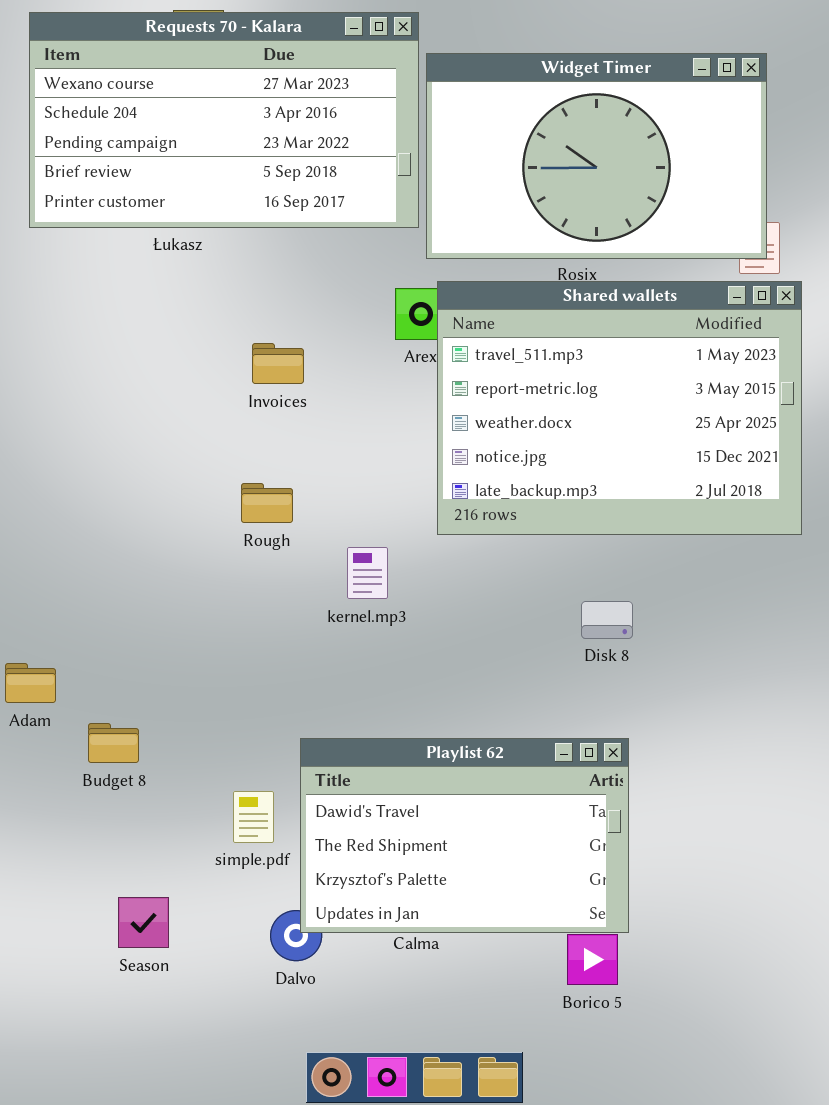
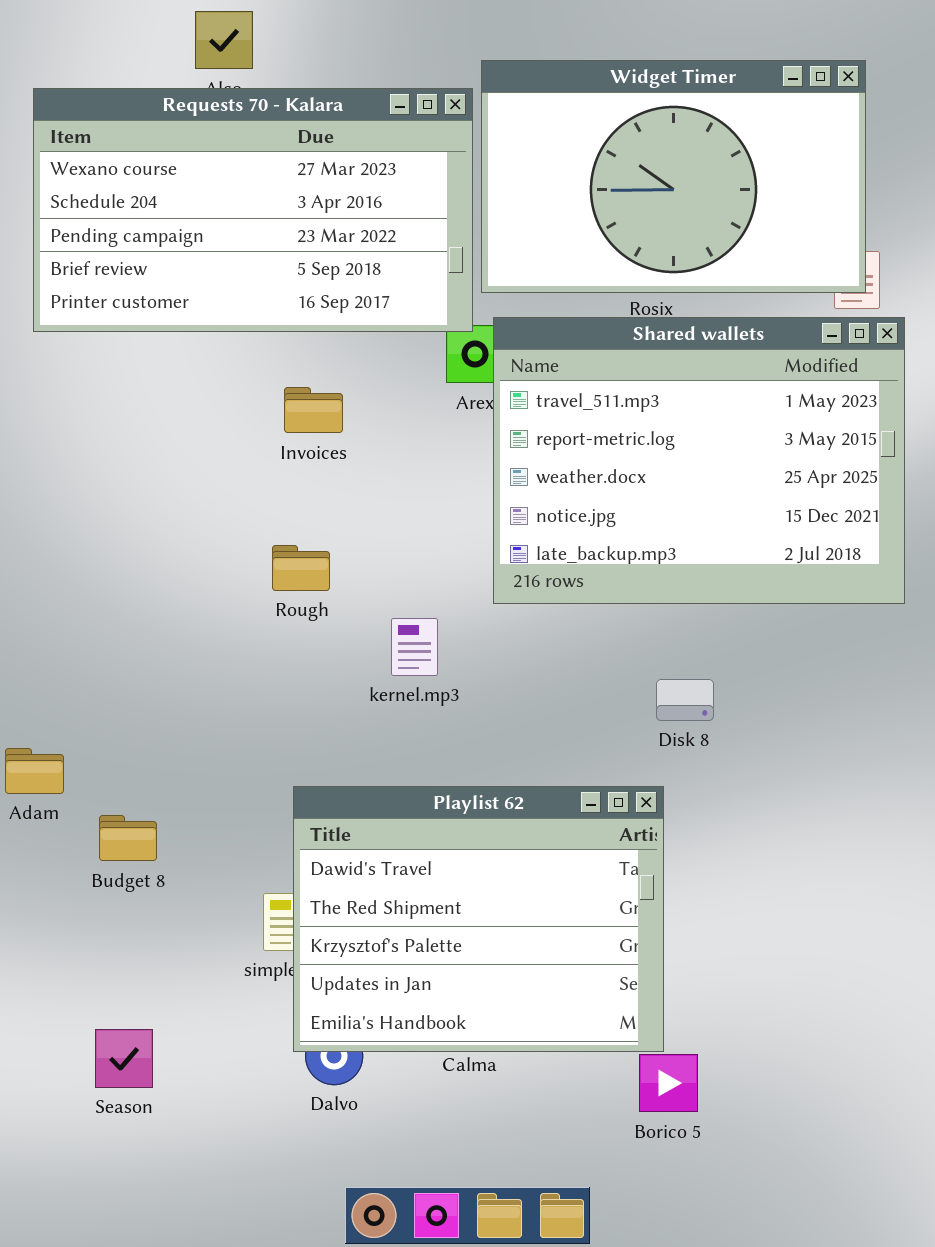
Requests 70 - Kalara: [29,12,419,228] -> [33,88,473,332], moved
Playlist 62: [300,738,629,933] -> [293,786,664,1052], moved, resized
Season: [118,897,169,948] -> [95,1029,153,1088], moved

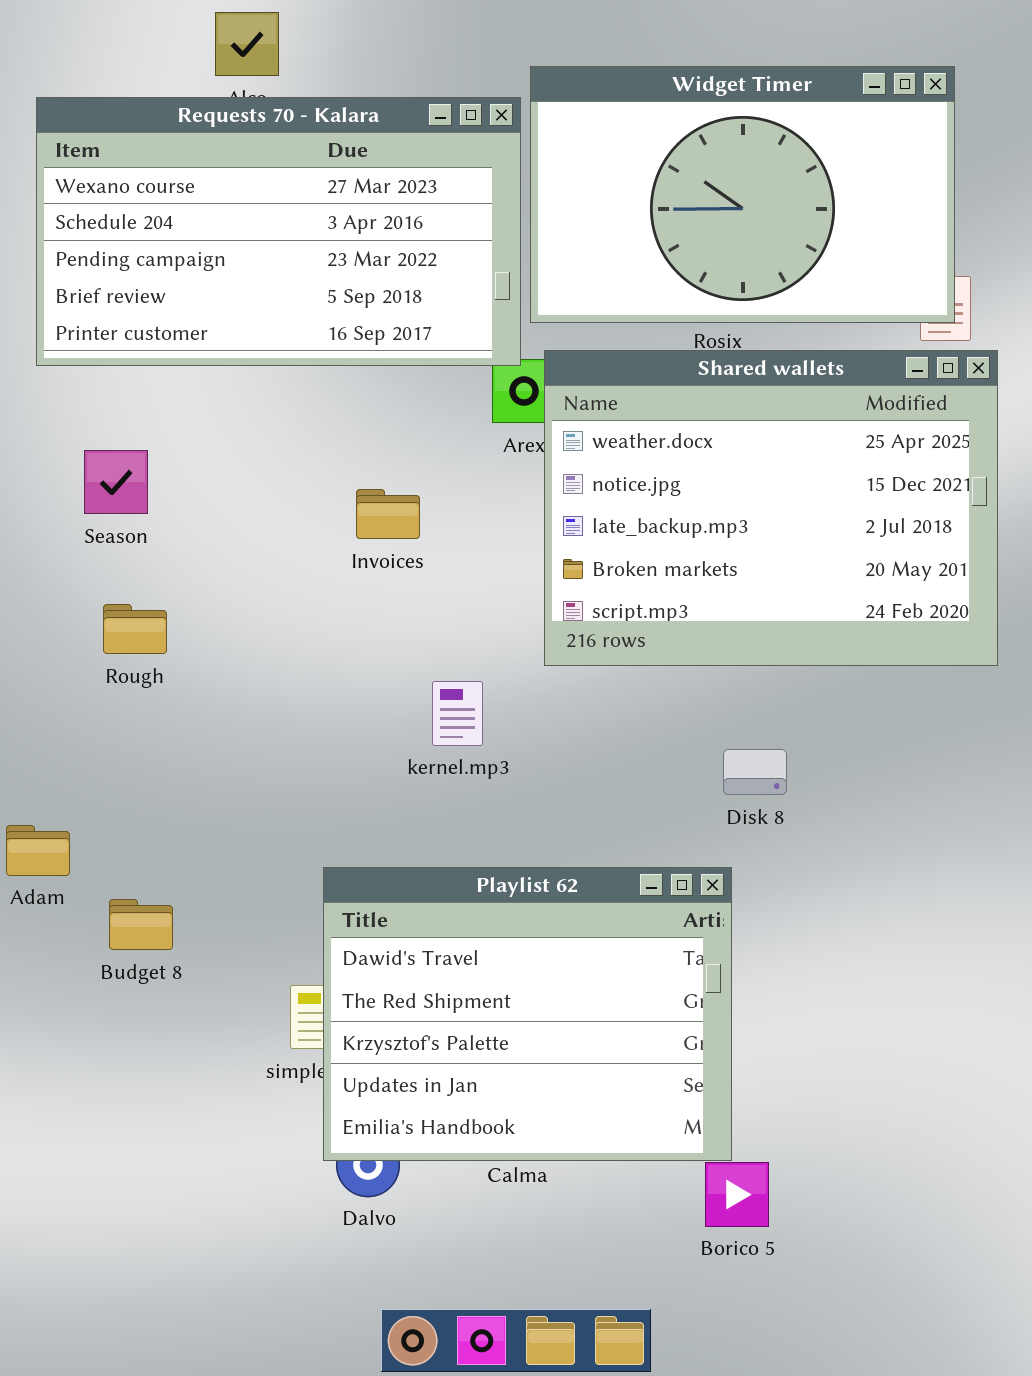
Shared wallets: [493,317,905,604] -> [544,350,998,666], scrolled down 2 rows
Invoices: [284,387,343,433] -> [356,489,420,539], moved
Rough: [272,545,330,591] -> [103,604,167,654], moved
Season: [95,1029,153,1088] -> [84,450,148,514], moved

